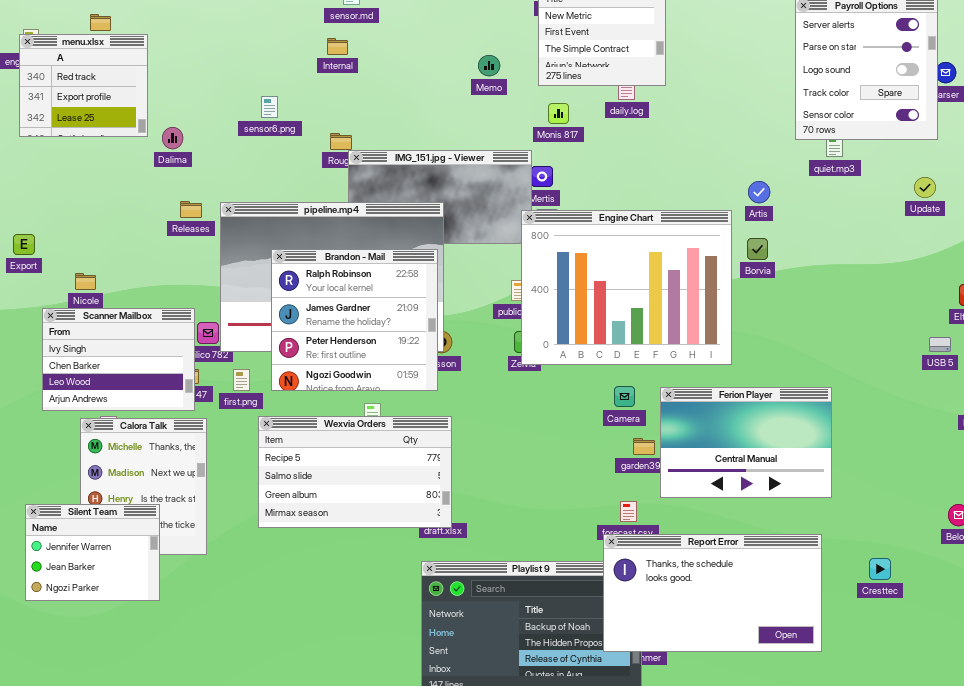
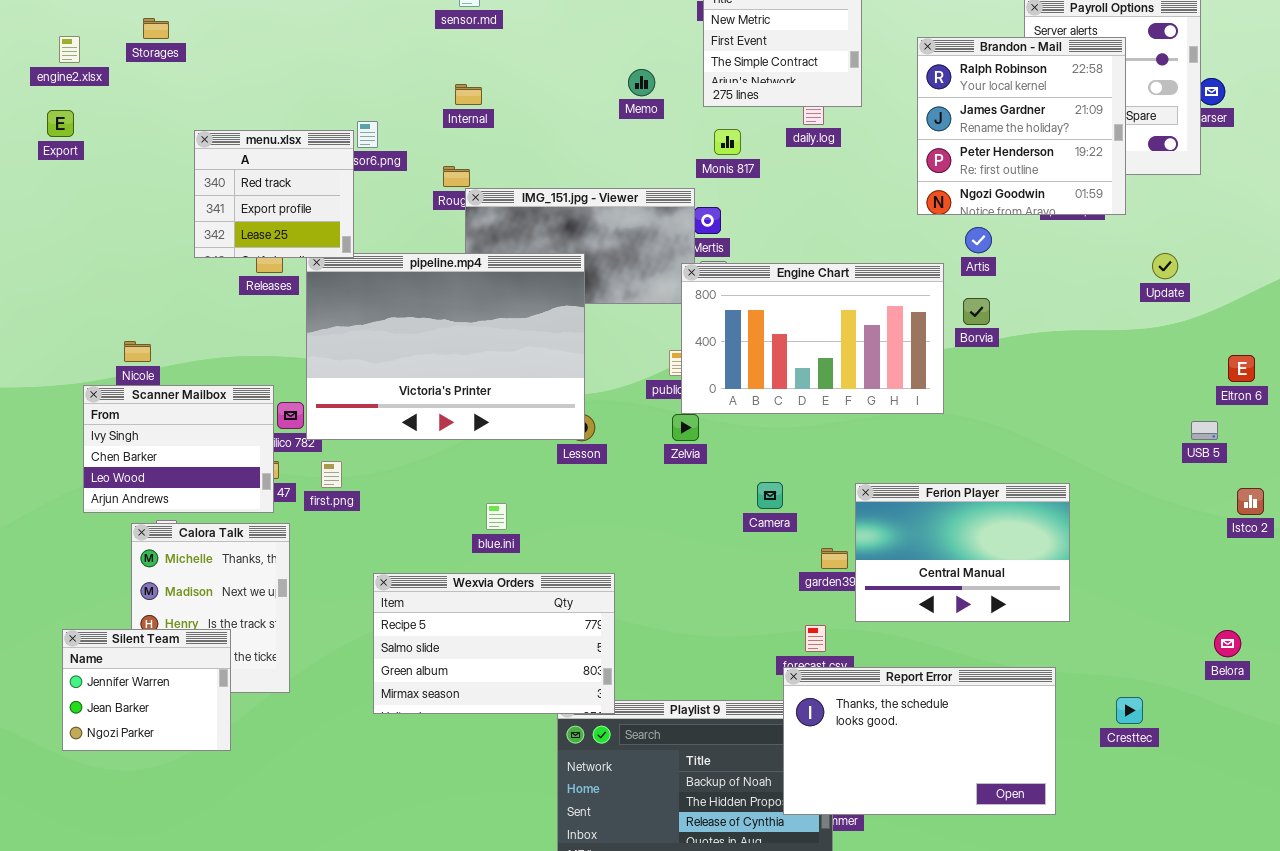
menu.xlsx: [19,34,148,137] -> [194,130,354,258], moved
Internal: [327,38,348,55] -> [455,84,482,105], moved
Update: [914,177,936,198] -> [1152,253,1178,279], moved
Engine Chart: [521,210,732,365] -> [681,263,944,414], resized
Export: [13,234,35,255] -> [47,110,74,137], moved
Brandon - Mail: [271,249,438,391] -> [917,37,1126,215], moved
Camera: [614,386,635,407] -> [757,482,783,509], moved
Wexvia Orders: [258,416,452,528] -> [373,573,615,714], moved

